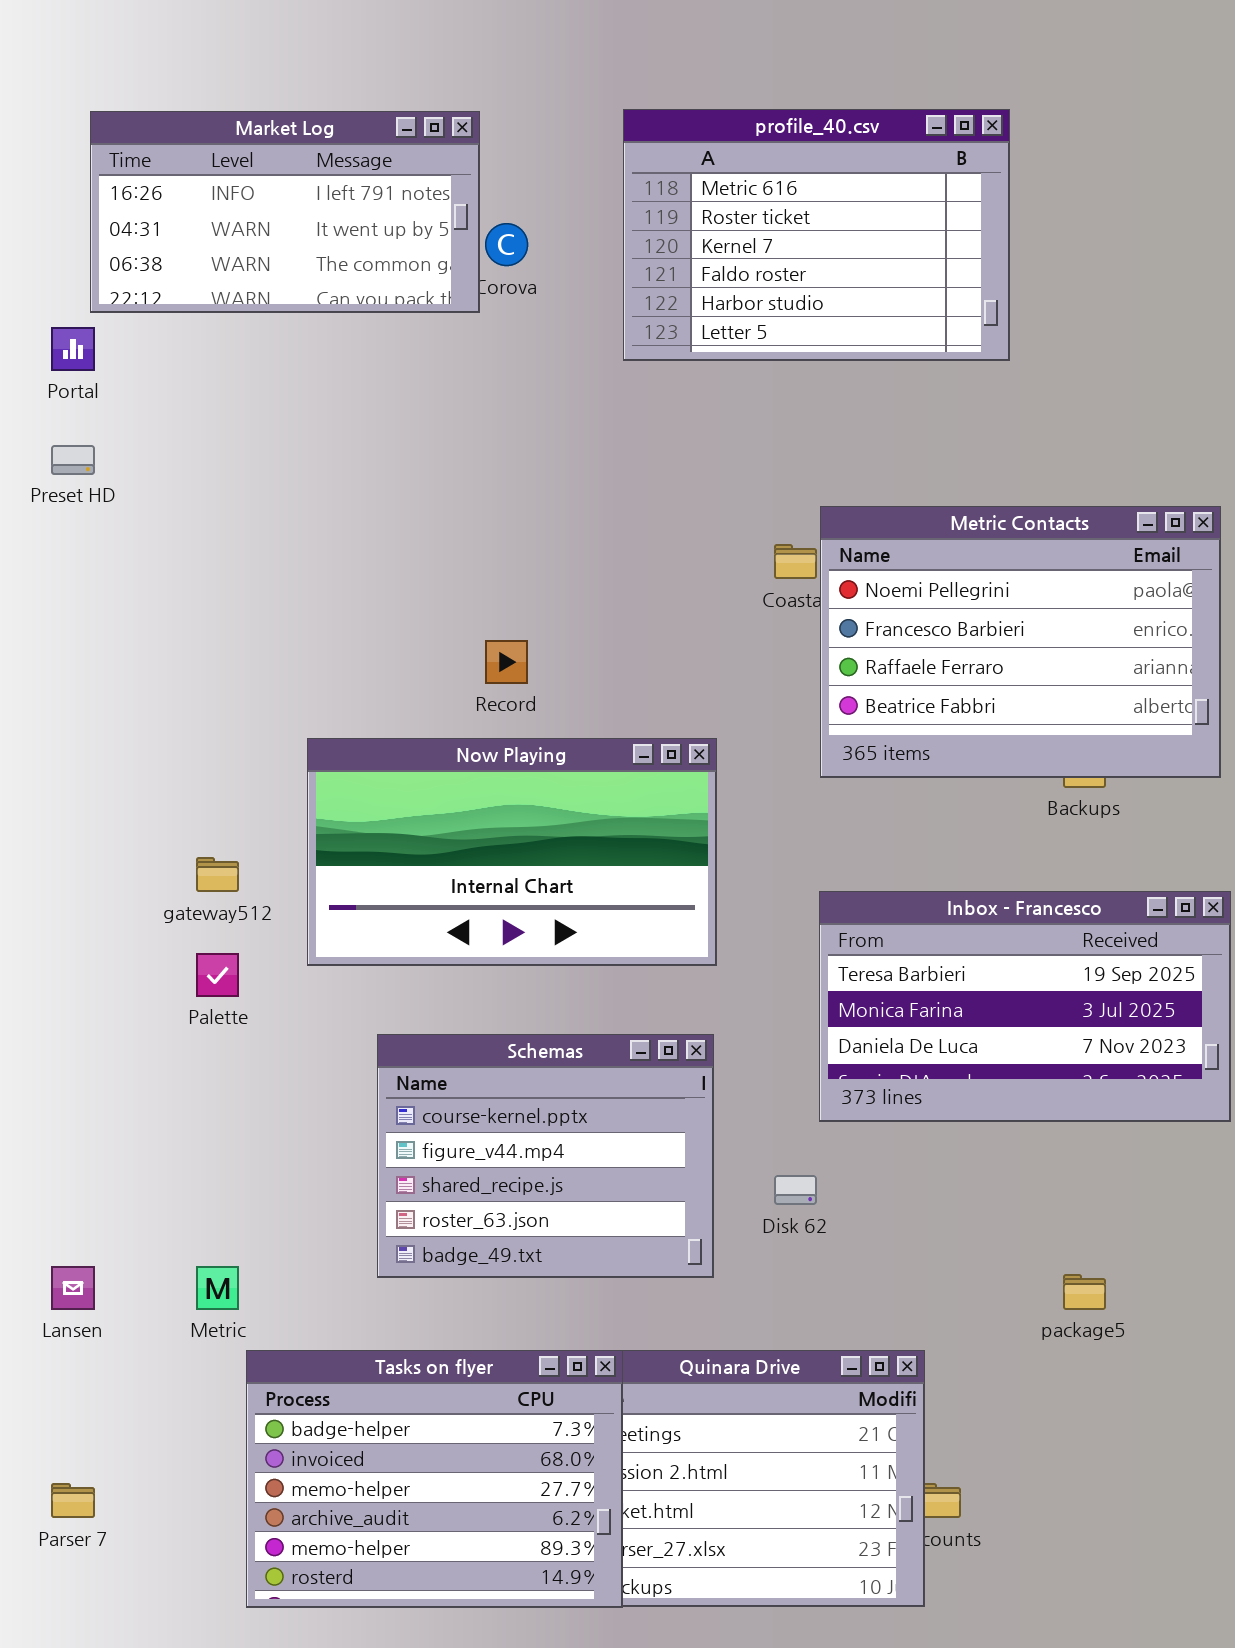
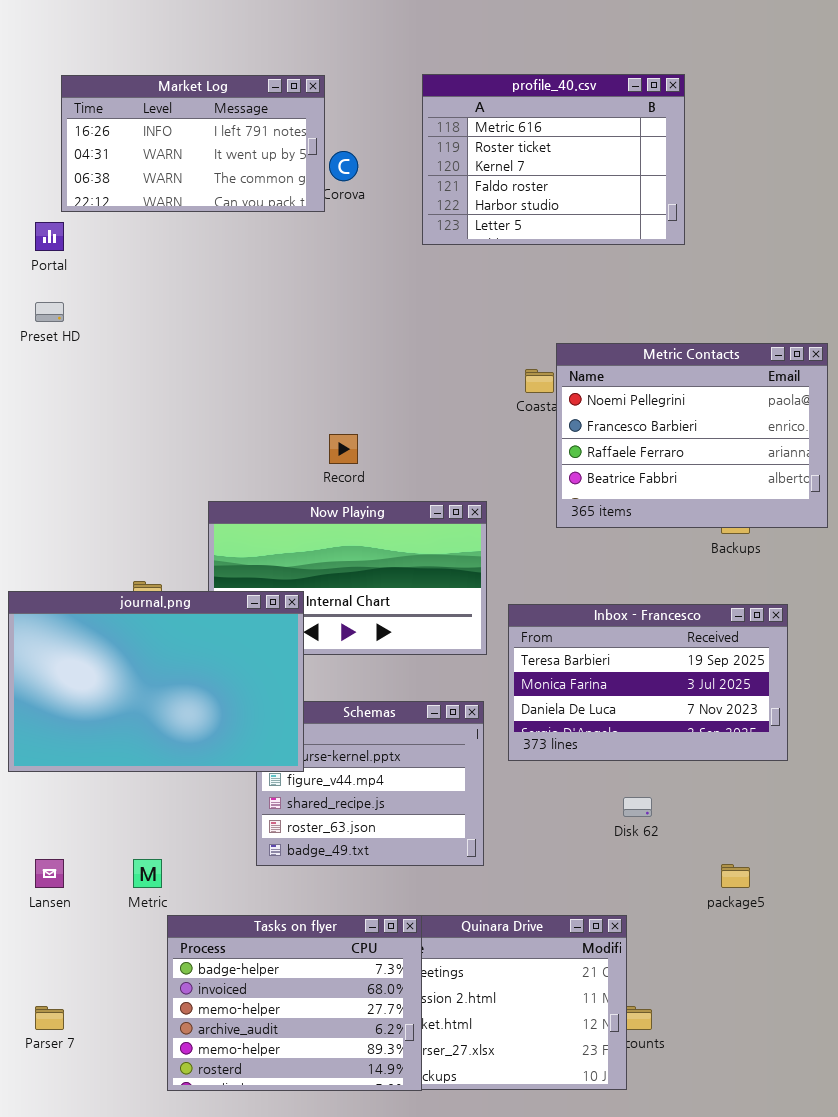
journal.png: none -> [8,591,304,772], opened
Inbox - Francesco: [819,891,1231,1122] -> [508,604,788,761], moved
Disk 62: [774,1175,817,1205] -> [623,797,652,817], moved

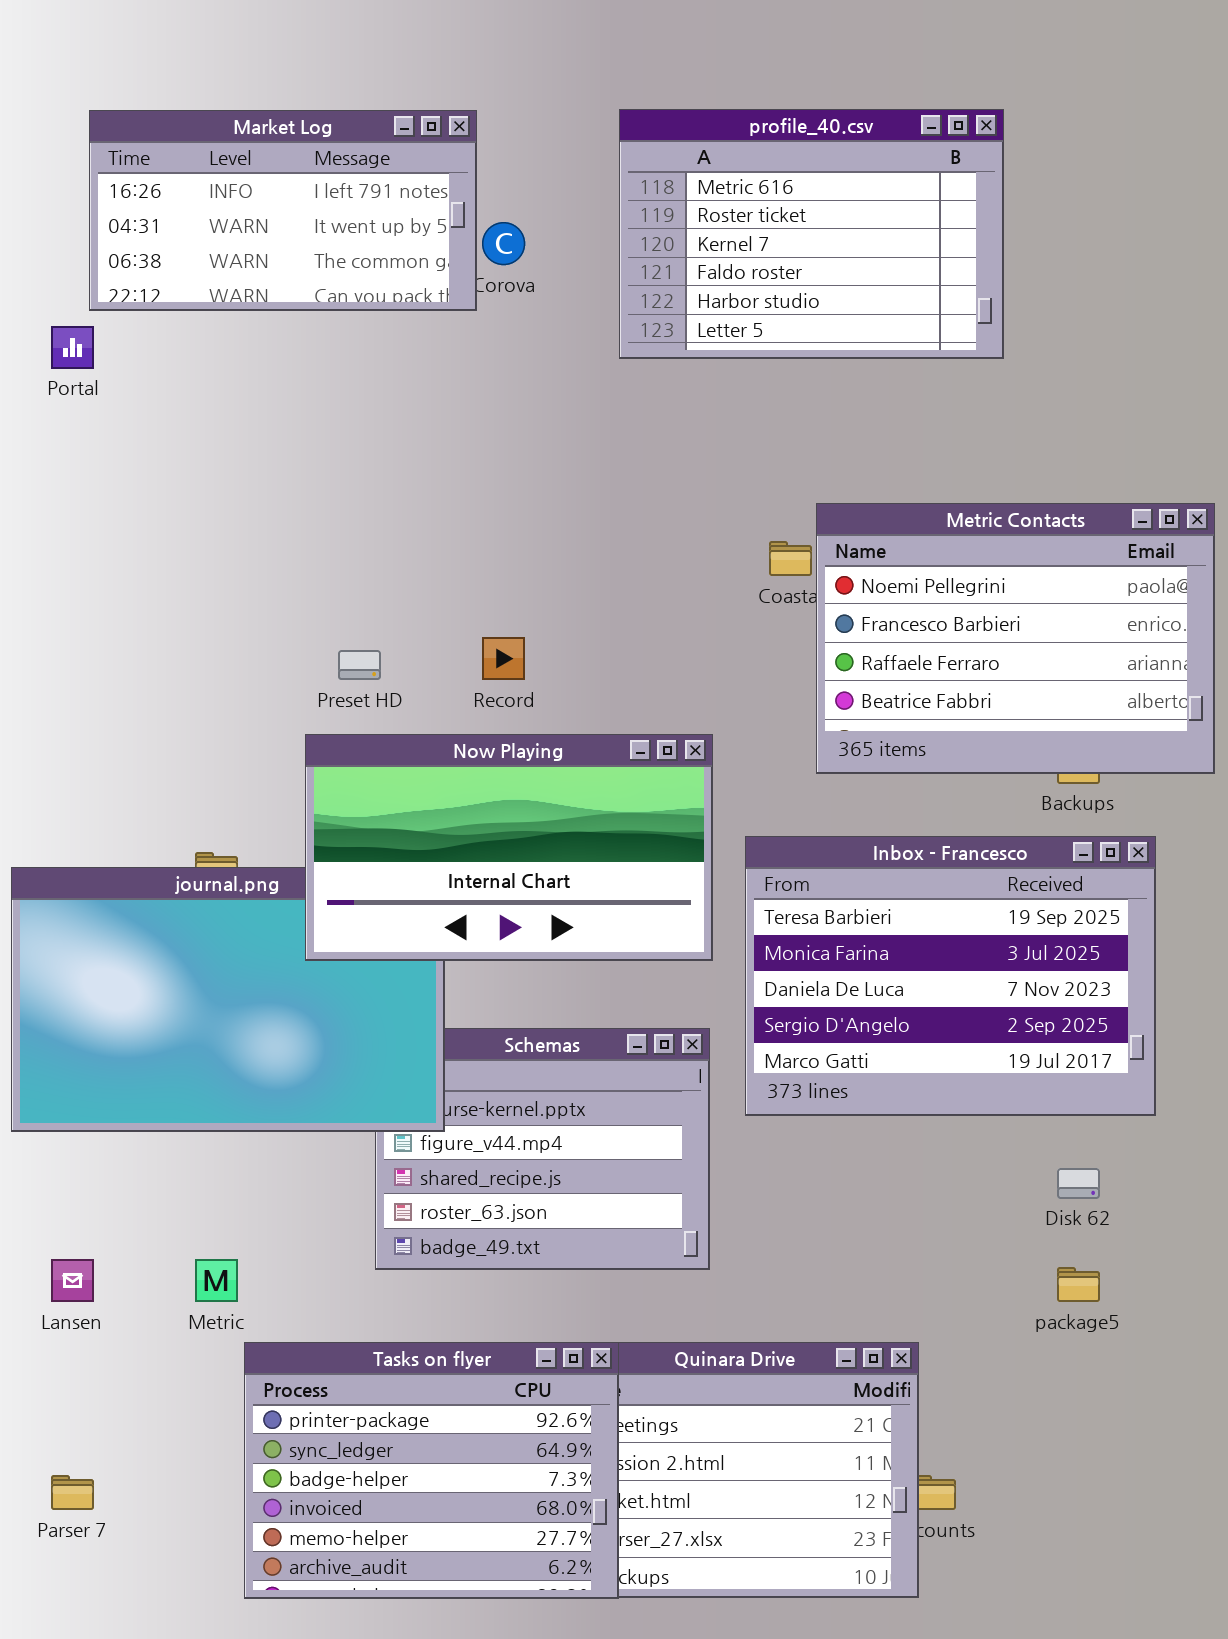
Preset HD: [35,302,64,322] -> [338,650,381,680], moved
Now Playing: [208,501,487,655] -> [305,734,713,961], raised
Inbox - Francesco: [508,604,788,761] -> [745,836,1156,1116], resized
Disk 62: [623,797,652,817] -> [1057,1168,1100,1199], moved
Tasks on flyer: [167,915,422,1091] -> [244,1342,619,1599], scrolled up 2 rows

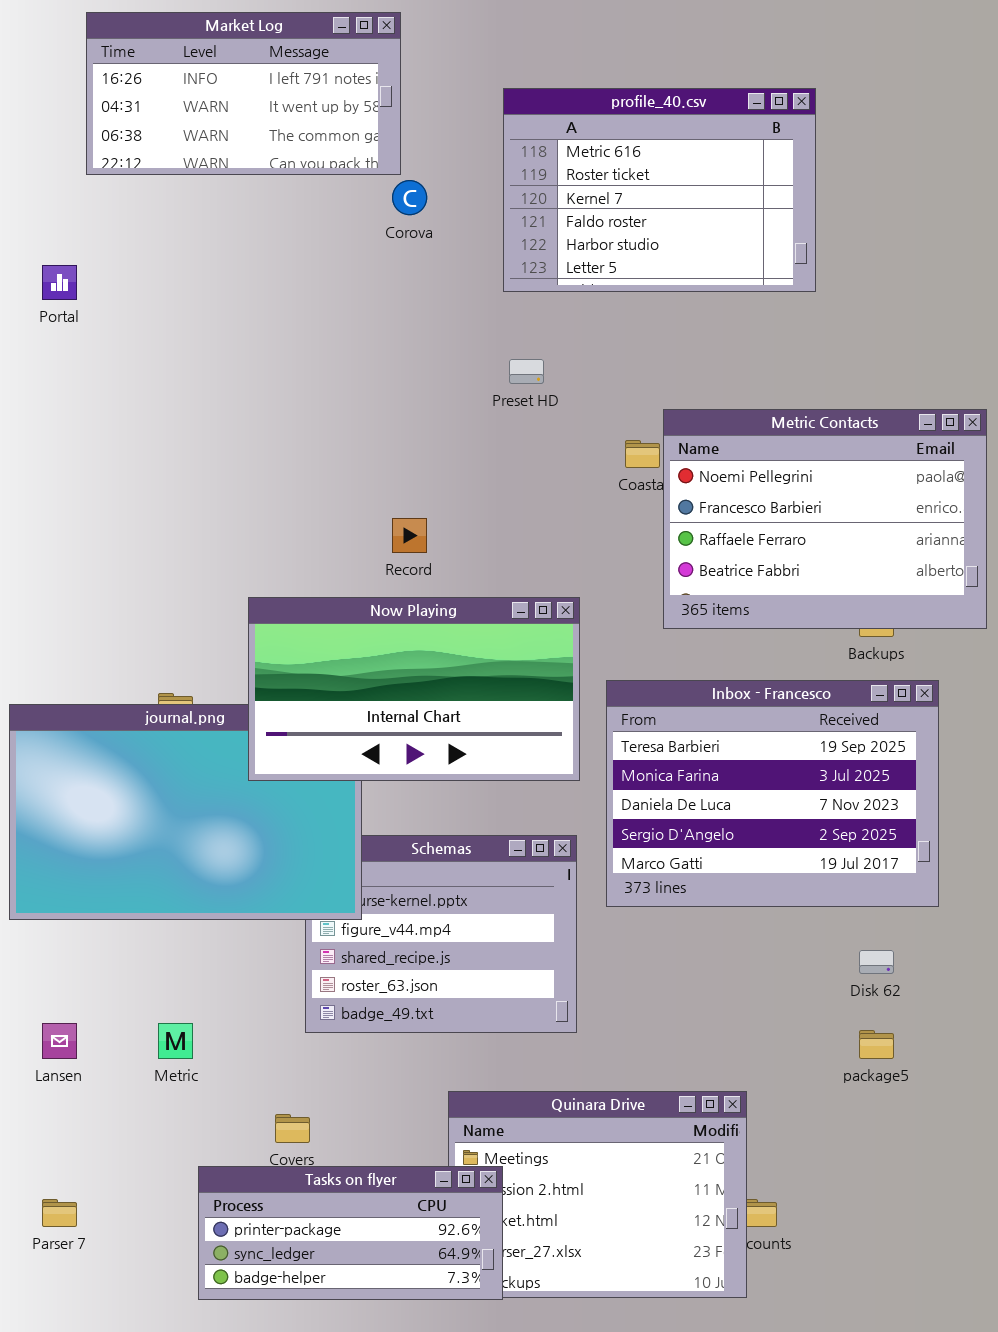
Market Log: [89,110,477,311] -> [86,12,401,175], moved
Preset HD: [338,650,381,680] -> [509,359,544,384], moved
Tasks on flyer: [244,1342,619,1599] -> [198,1166,503,1300], resized

